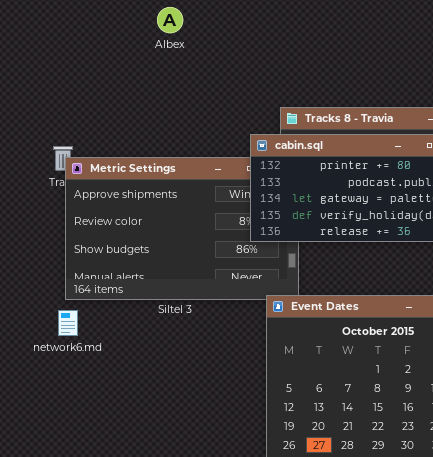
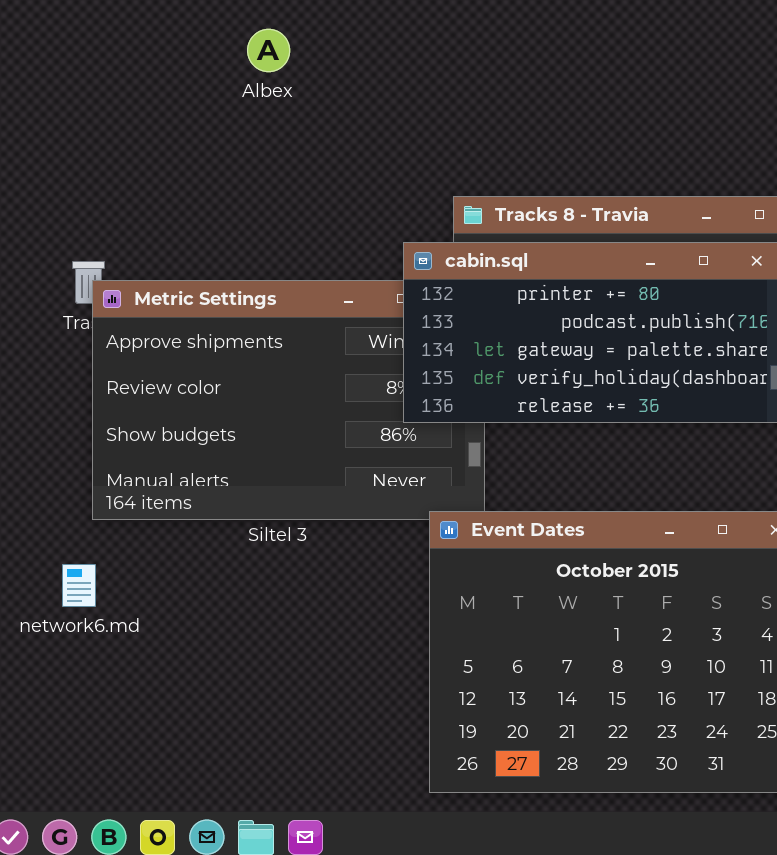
network6.md: [58,310,78,336] -> [62,564,96,607], moved

